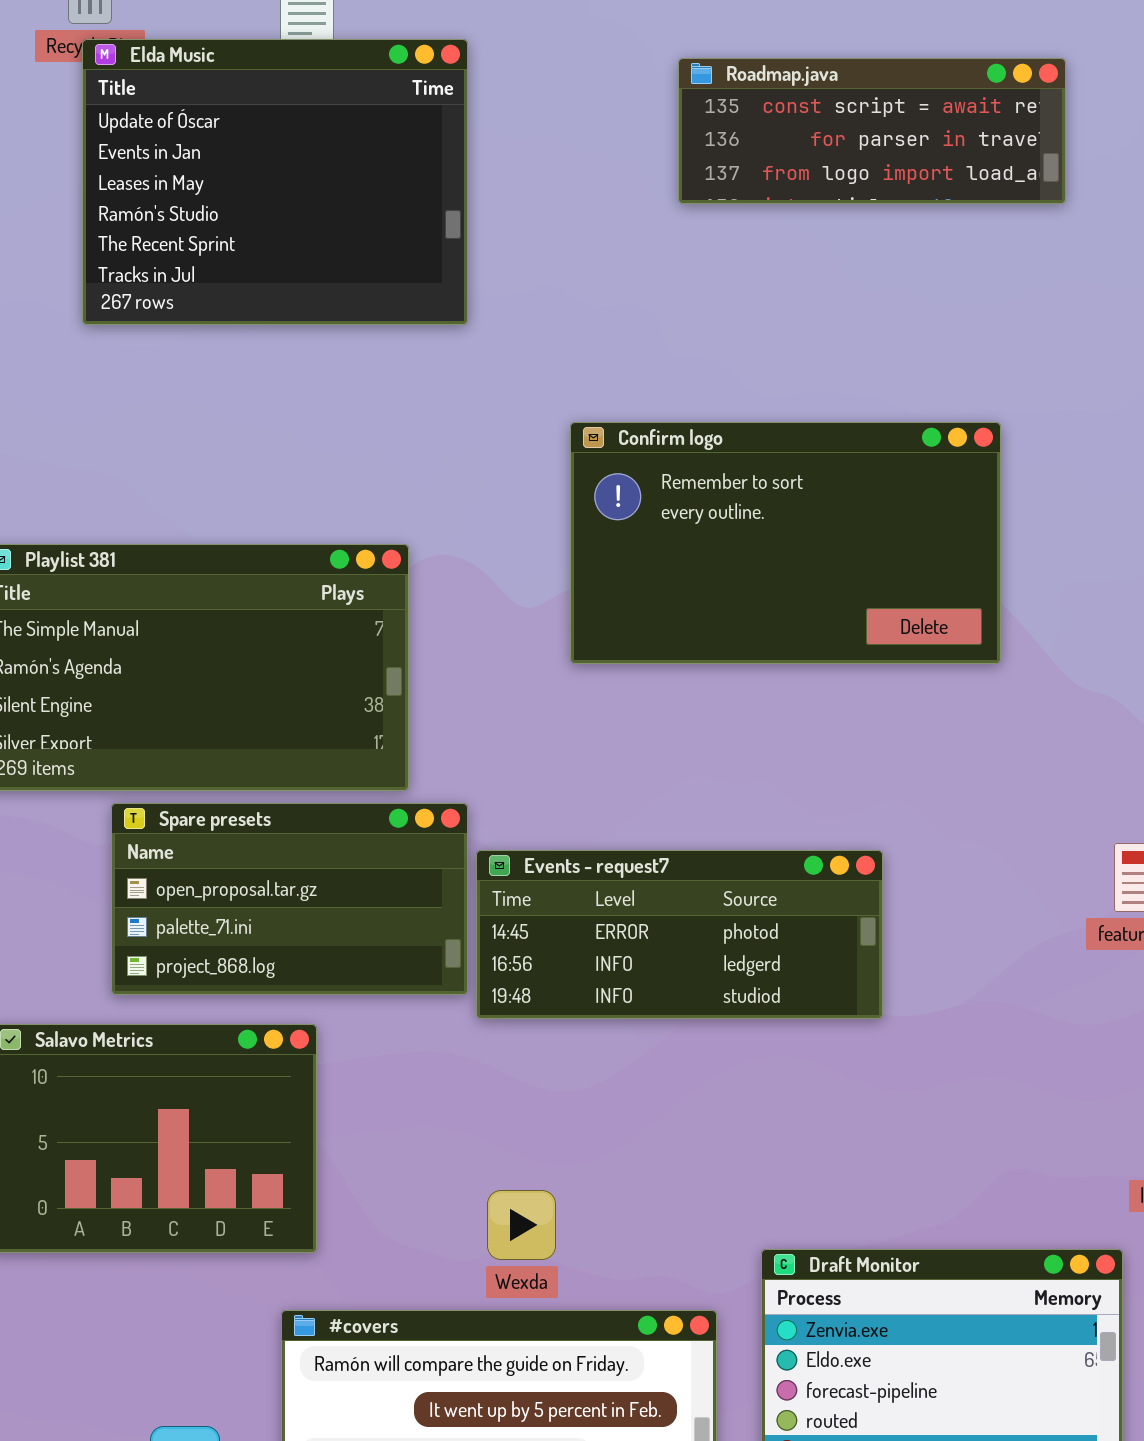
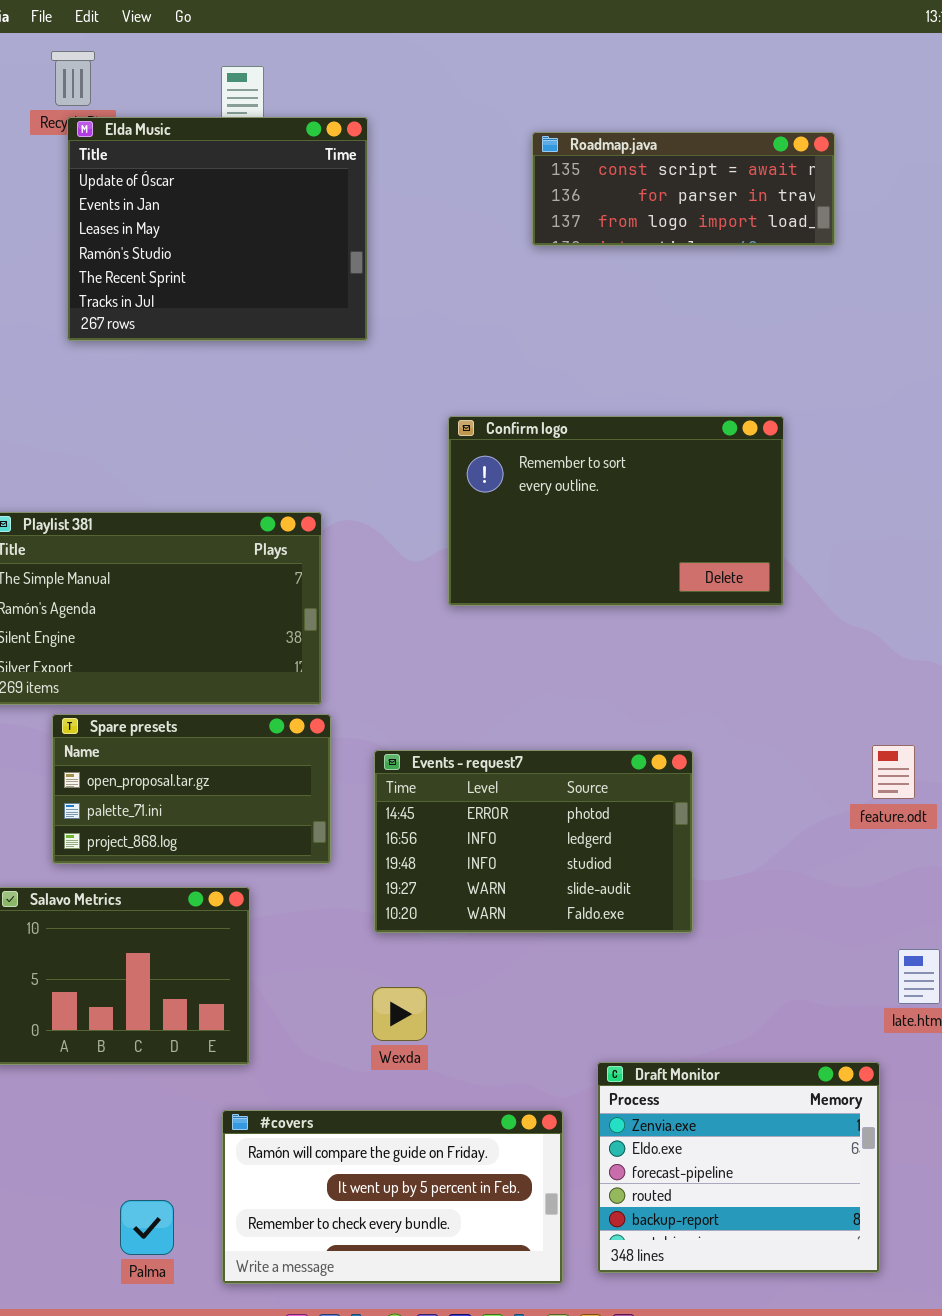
Spare presets: [111,803,468,995] -> [52,714,331,864], moved
Events - request7: [476,850,883,1019] -> [374,750,693,933], resized
Wexda: [487,1190,556,1260] -> [372,987,427,1041], moved

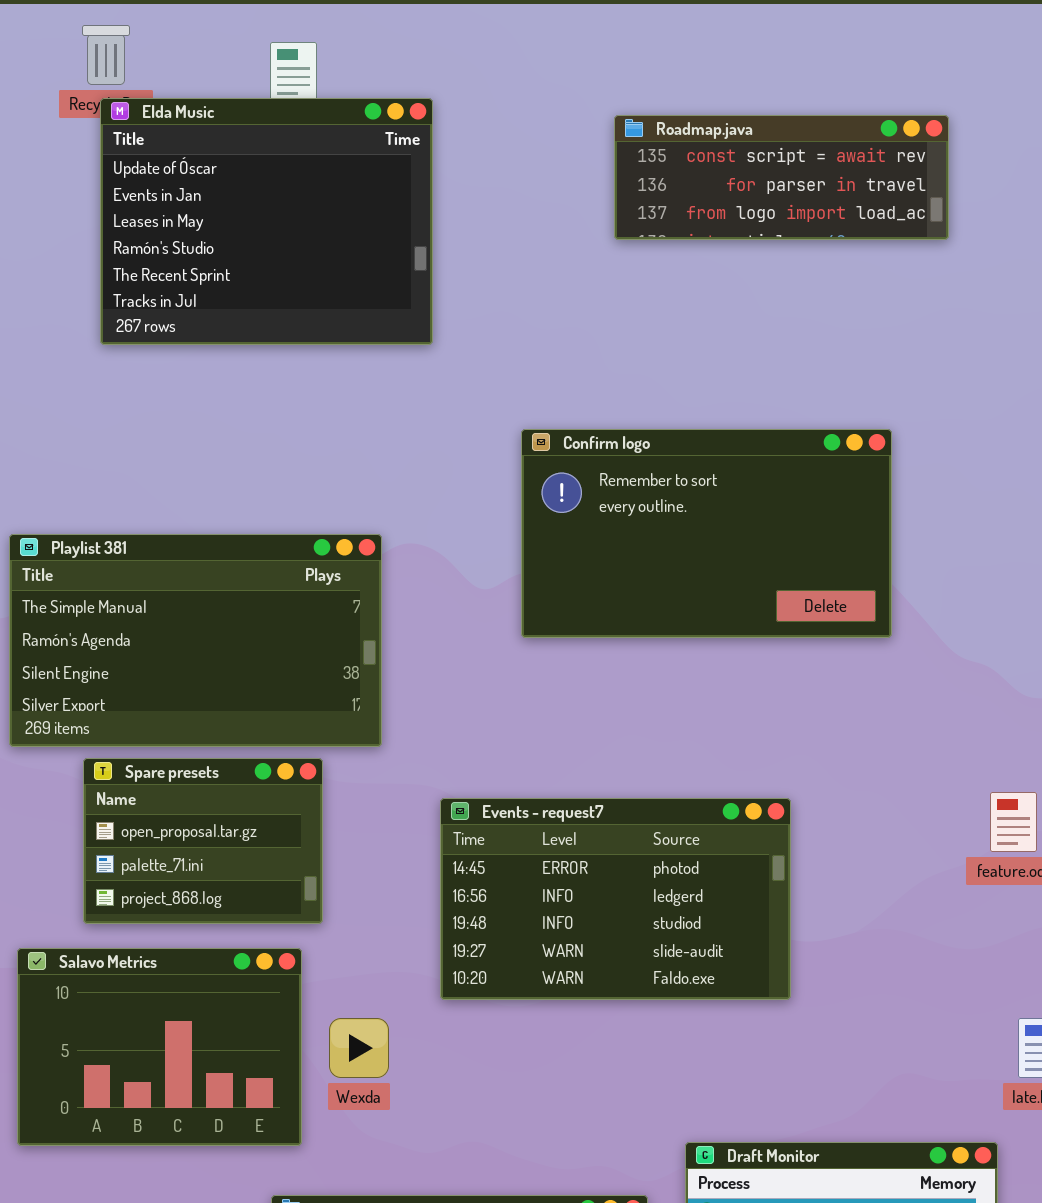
Spare presets: [52,714,331,864] -> [83,758,323,924], resized
Wexda: [372,987,427,1041] -> [329,1018,389,1078], moved

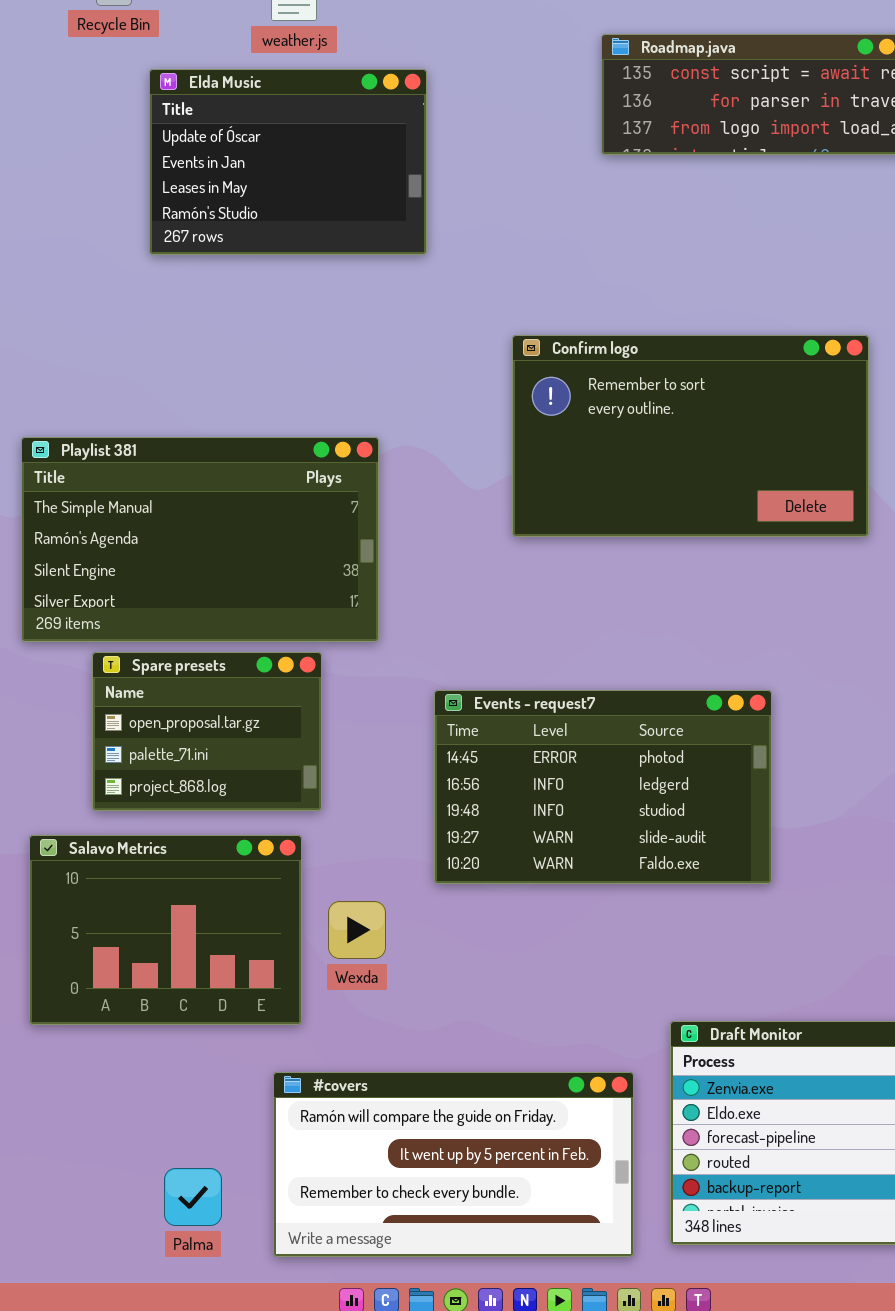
Elda Music: [100,98,433,345] -> [149,69,427,255], resized

